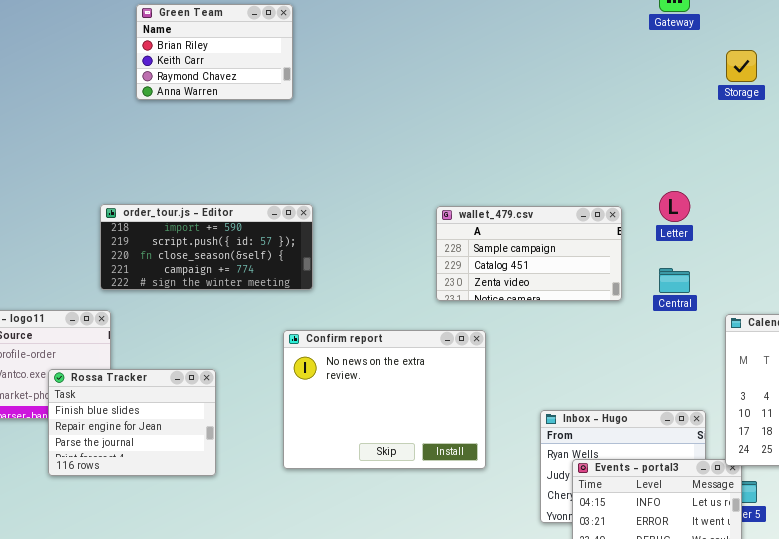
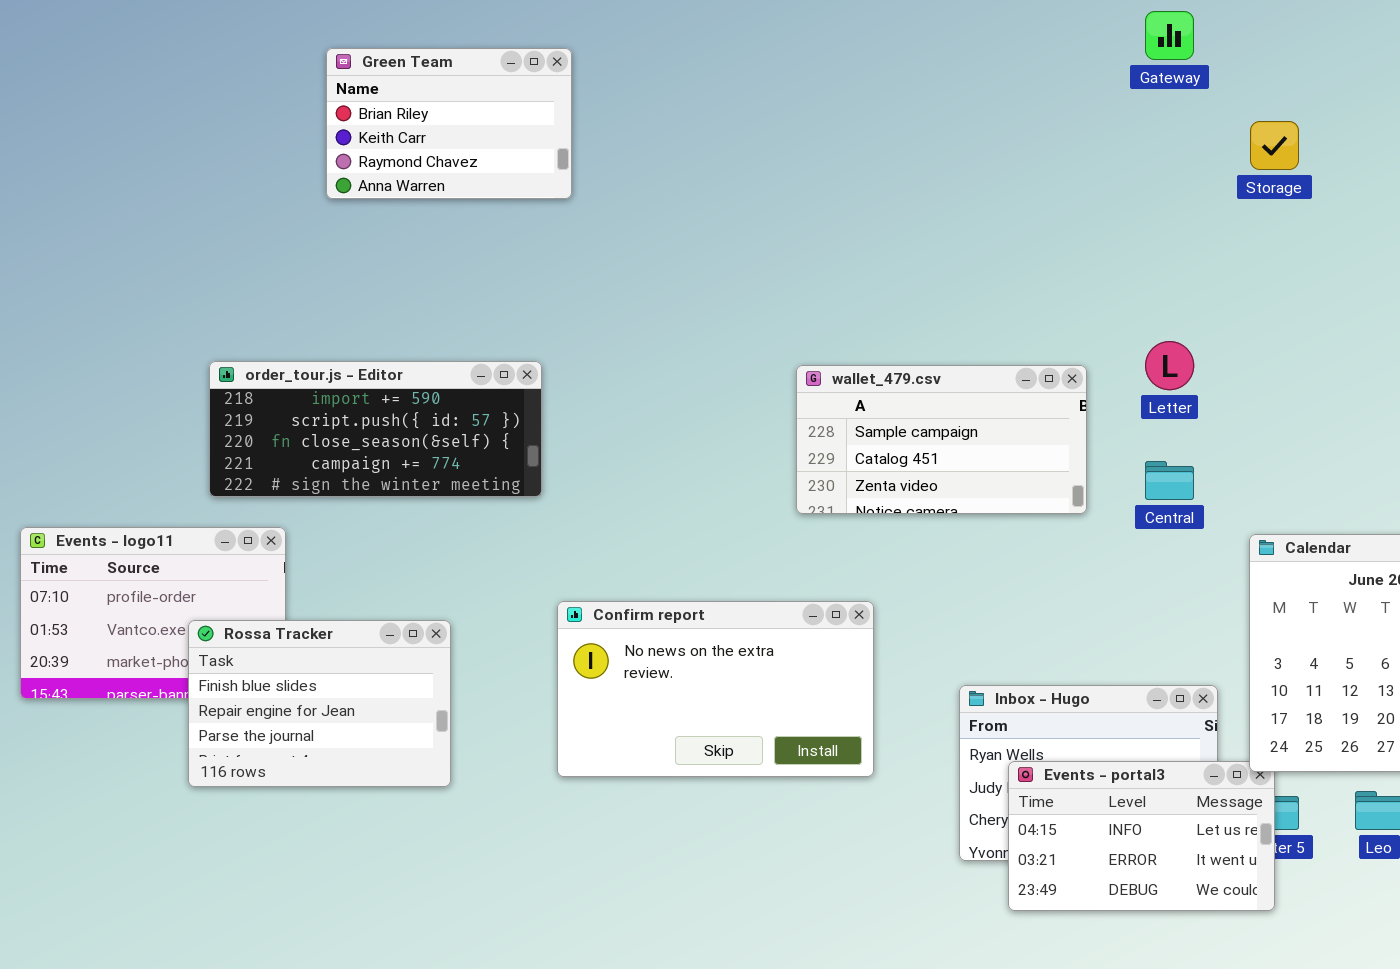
order_tour.js - Editor: [100,204,313,290] -> [209,361,542,497], moved
Confirm report: [283,330,486,469] -> [557,601,874,777], resized

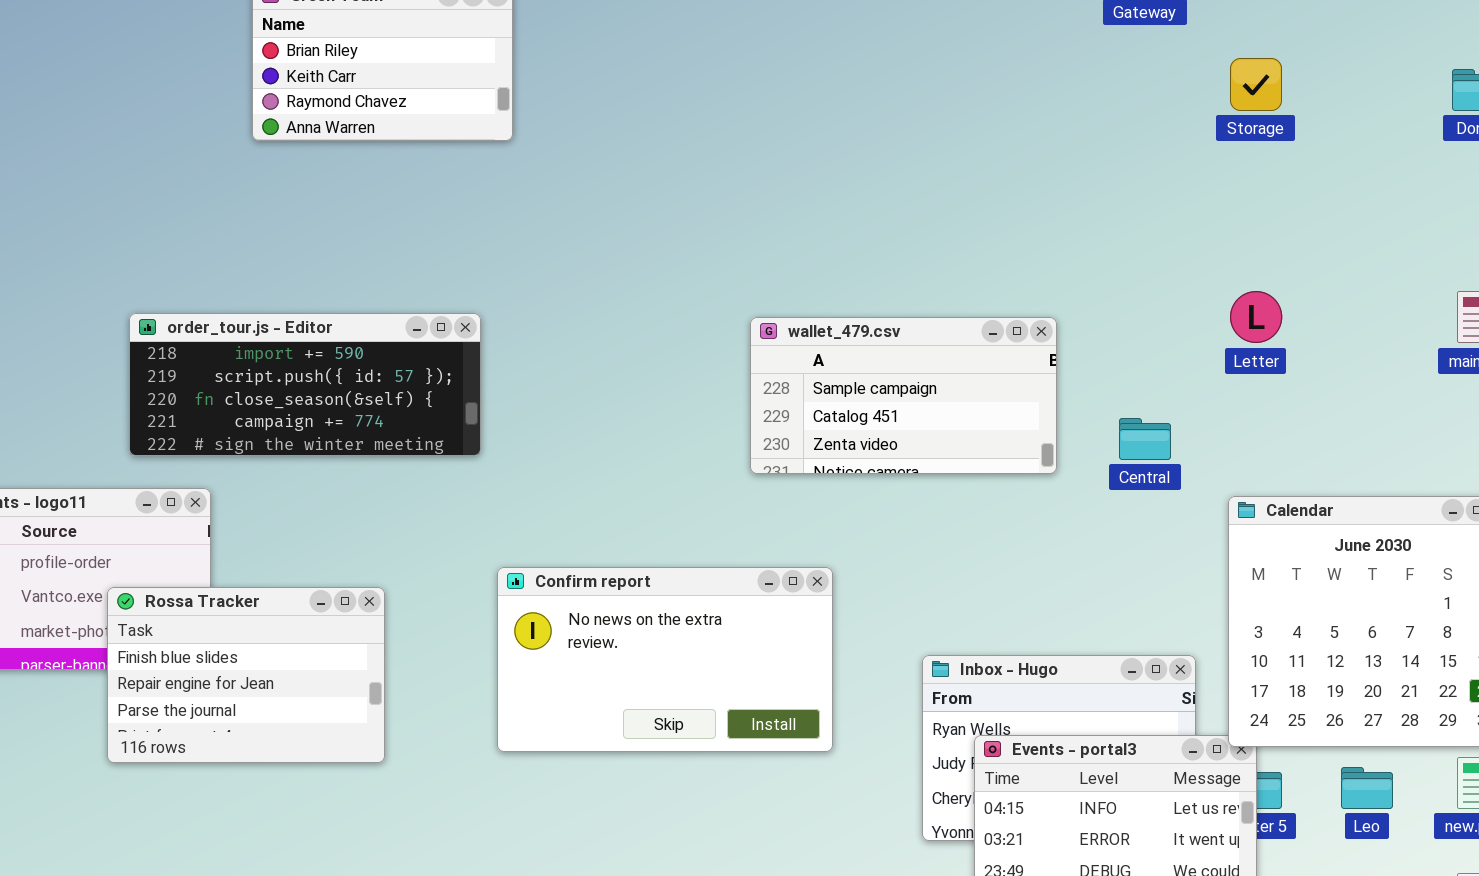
Letter: [1145,341,1194,390] -> [1230,291,1282,343], moved

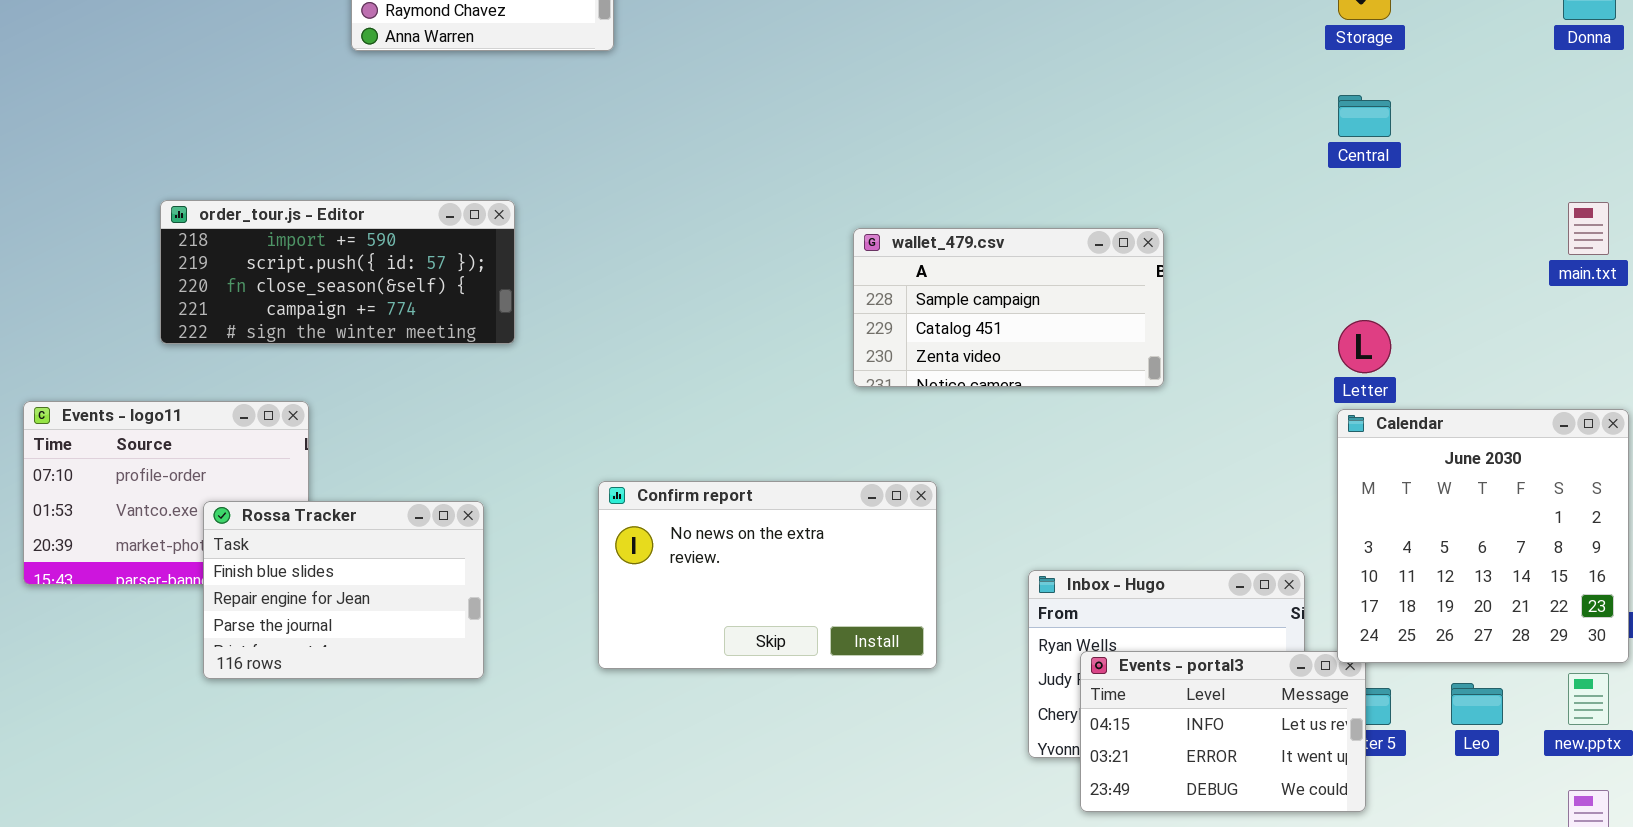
Letter: [1230,291,1282,343] -> [1338,320,1391,373], moved
order_tour.js - Editor: [129,313,481,456] -> [160,200,515,344], moved
Central: [1119,418,1171,460] -> [1338,95,1391,137], moved

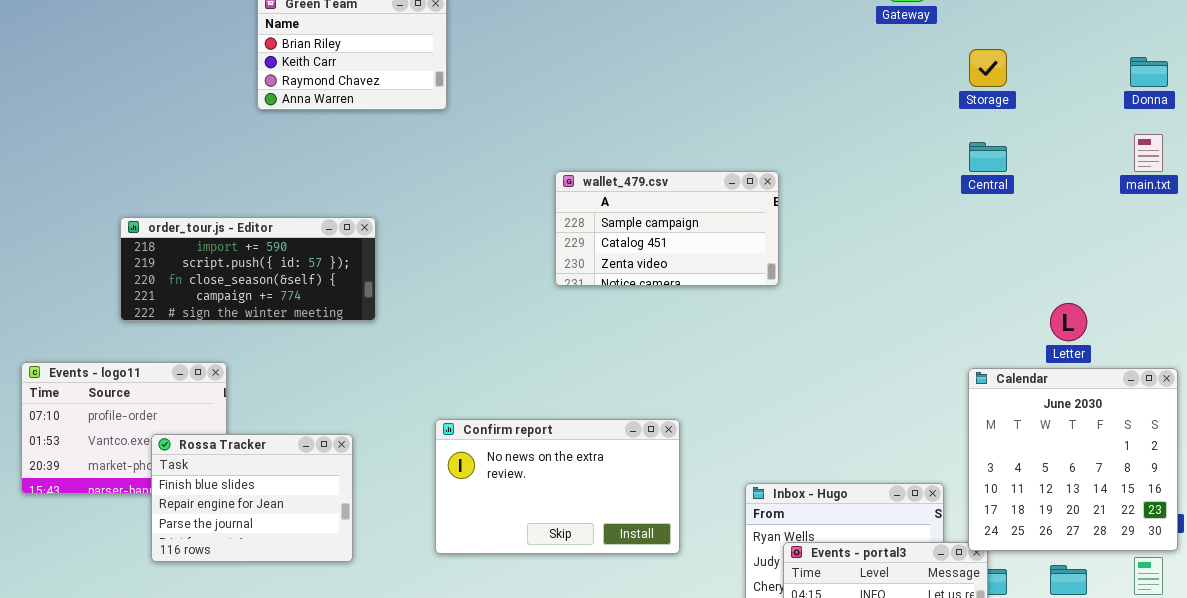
main.txt: [1568,202,1609,255] -> [1134,134,1163,172], moved
wallet_479.csv: [853,228,1164,387] -> [555,171,779,286], moved
Letter: [1338,320,1391,373] -> [1050,303,1087,341], moved

